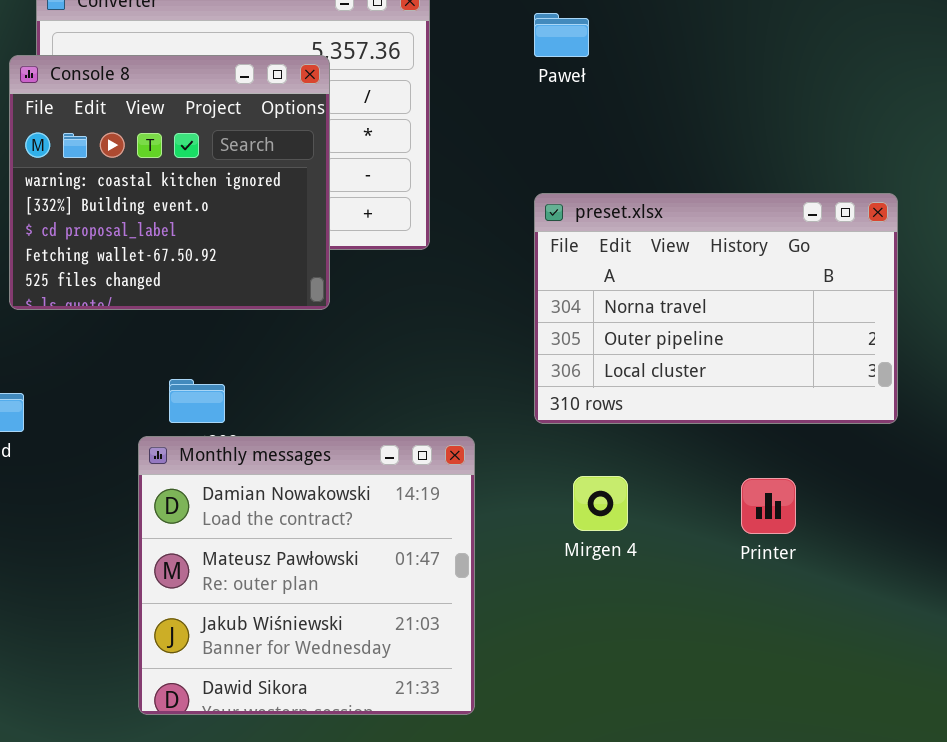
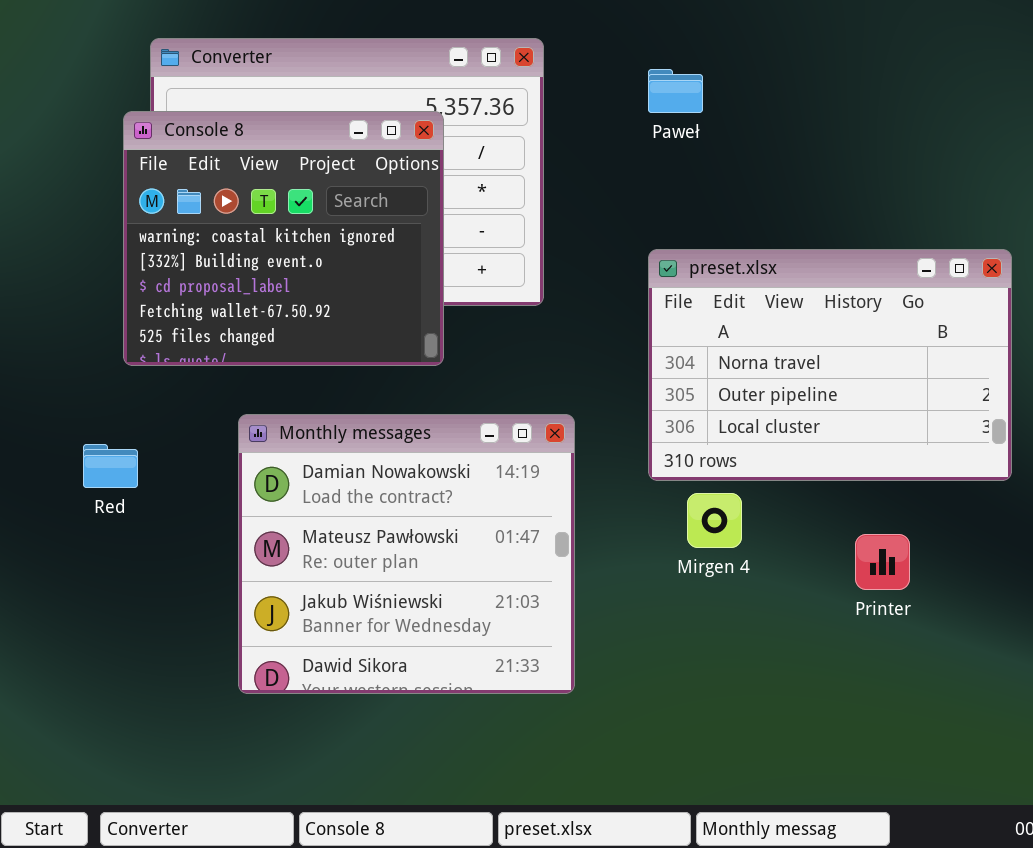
Monthly messages: [138,436,475,715] -> [238,414,575,694], moved
Mirgen 4: [573,476,628,531] -> [687,493,742,548], moved

